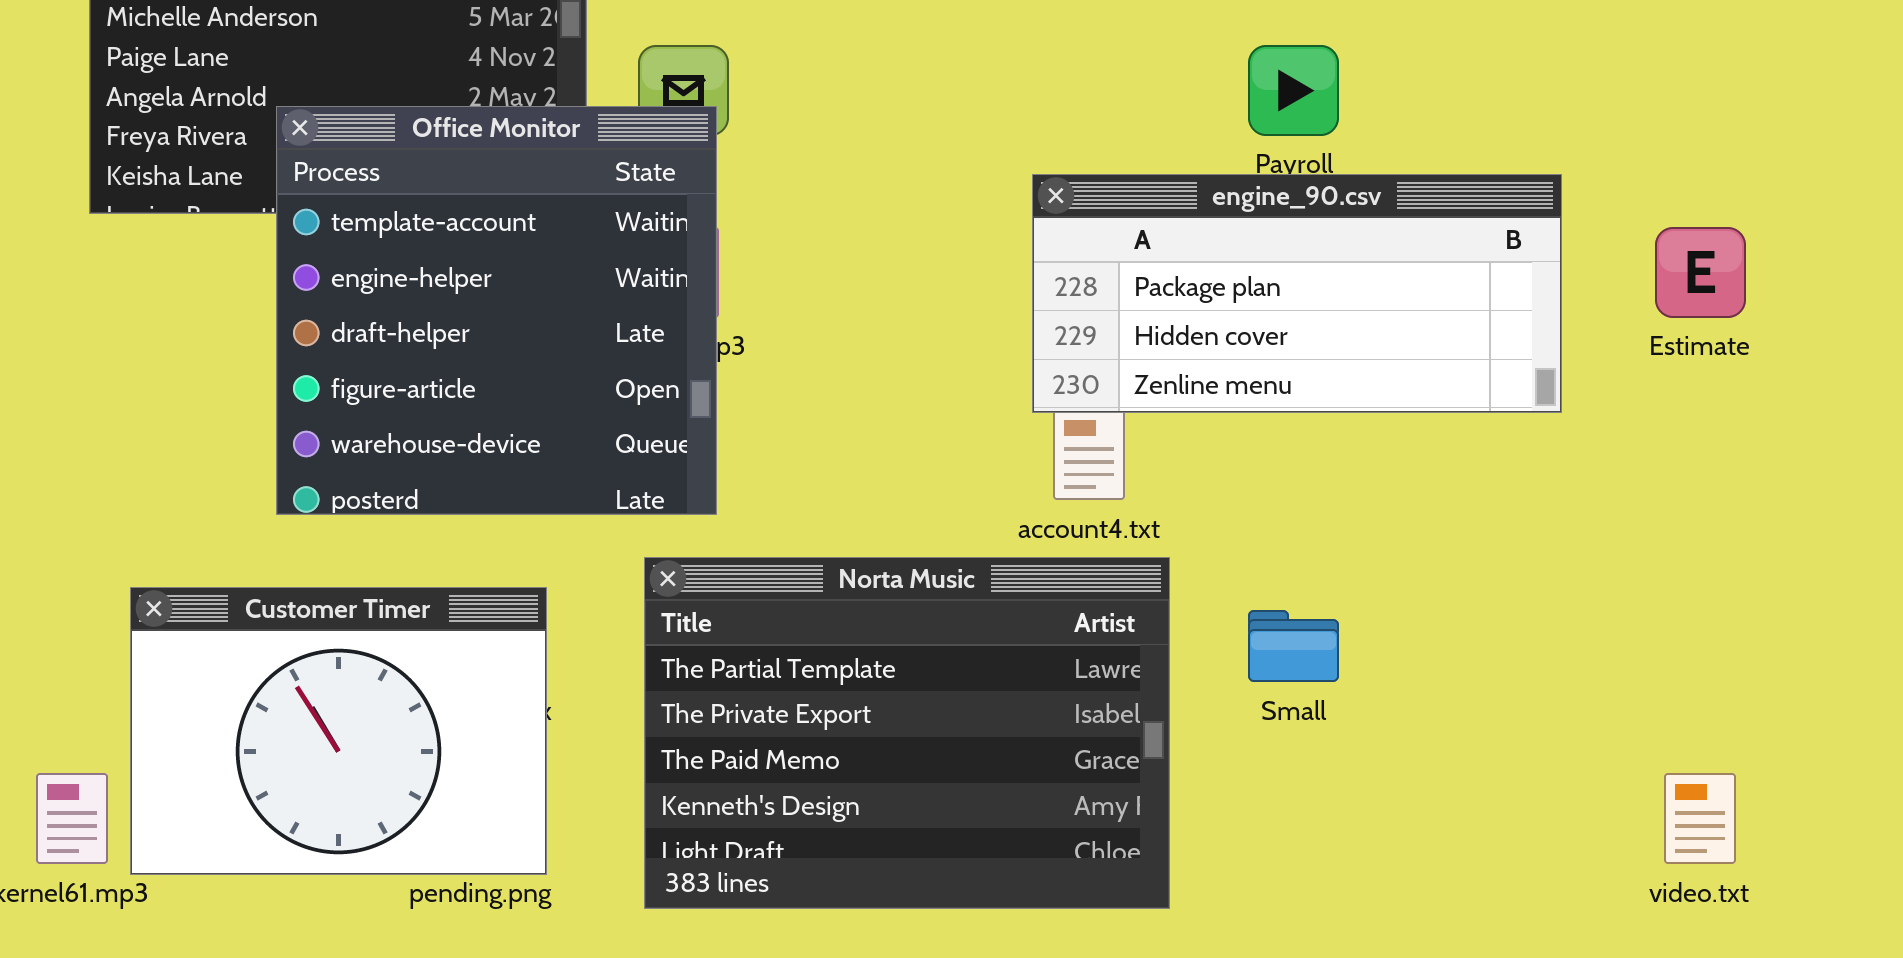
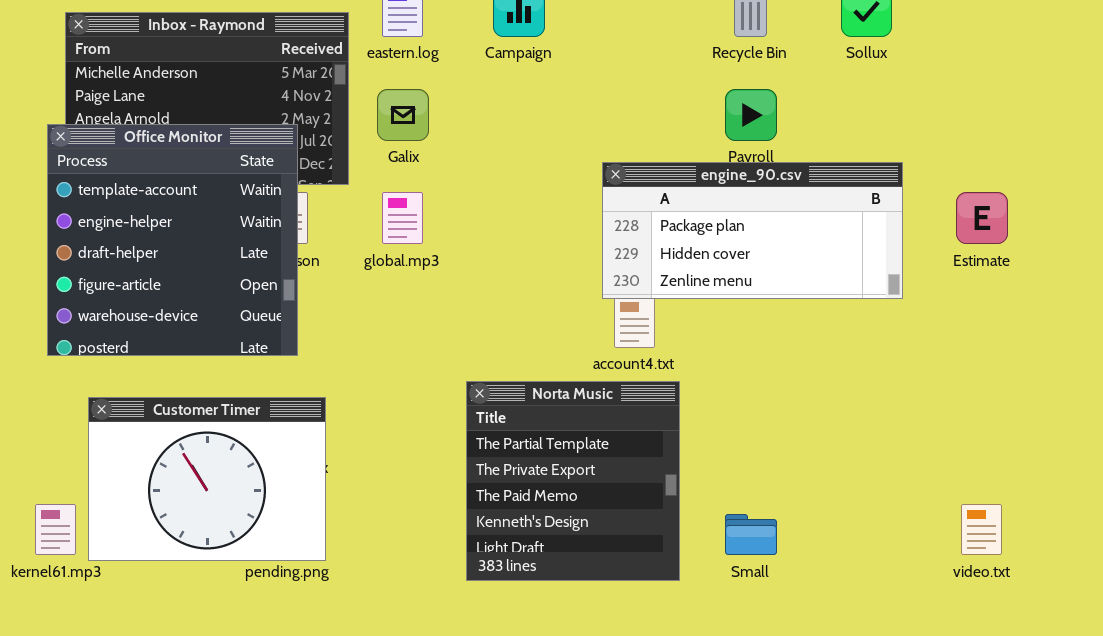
Office Monitor: [276,106,717,515] -> [47,124,298,356], moved
Norta Music: [644,557,1170,909] -> [466,381,680,581], resized
Small: [1248,610,1339,682] -> [725,514,777,555], moved

